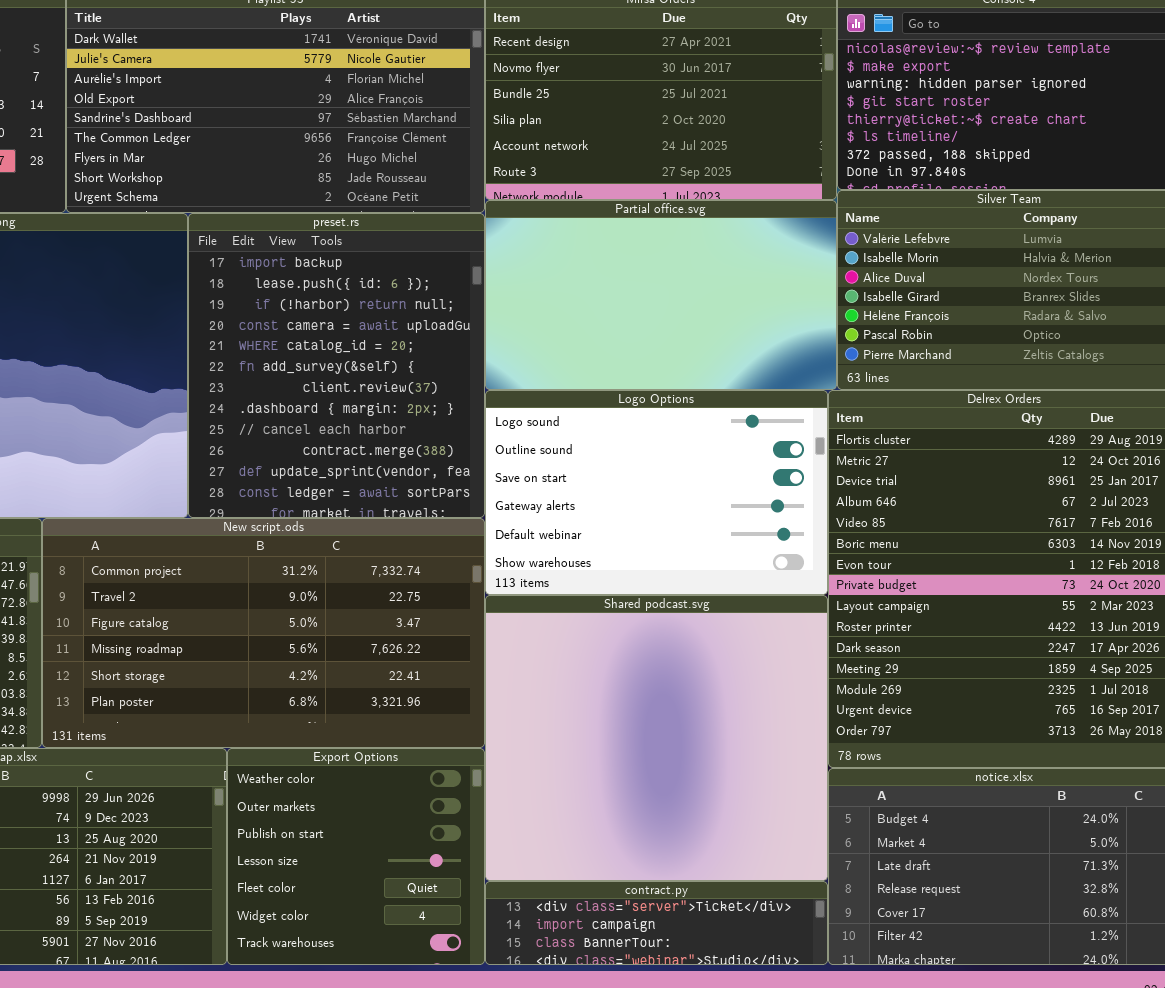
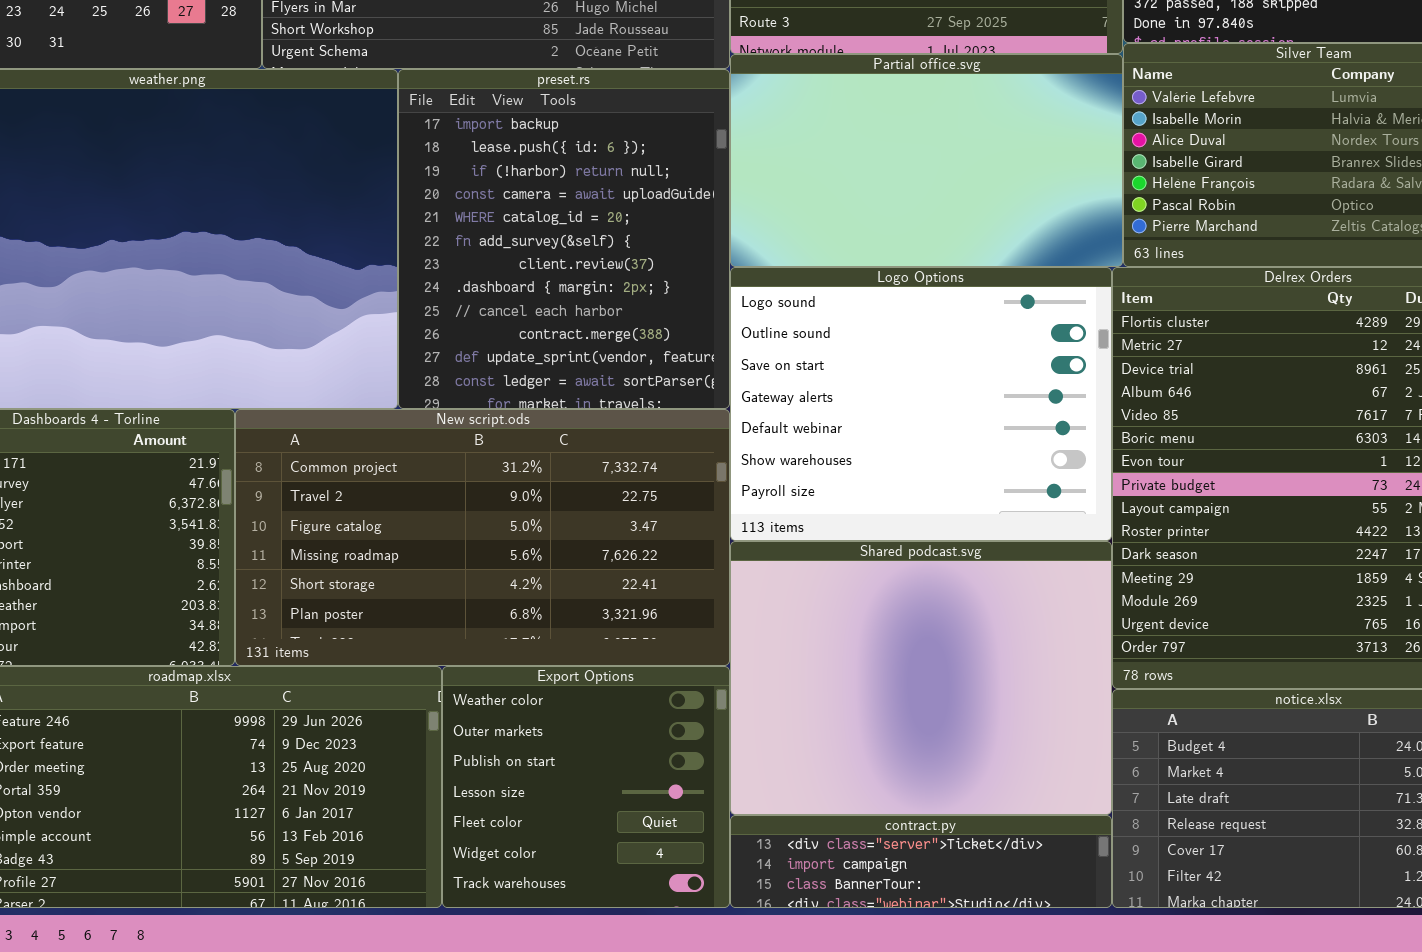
Logo Options: [485,390,828,595] -> [730,267,1112,541], resized
Shared podcast.svg: [485,595,828,881] -> [730,541,1112,815], resized

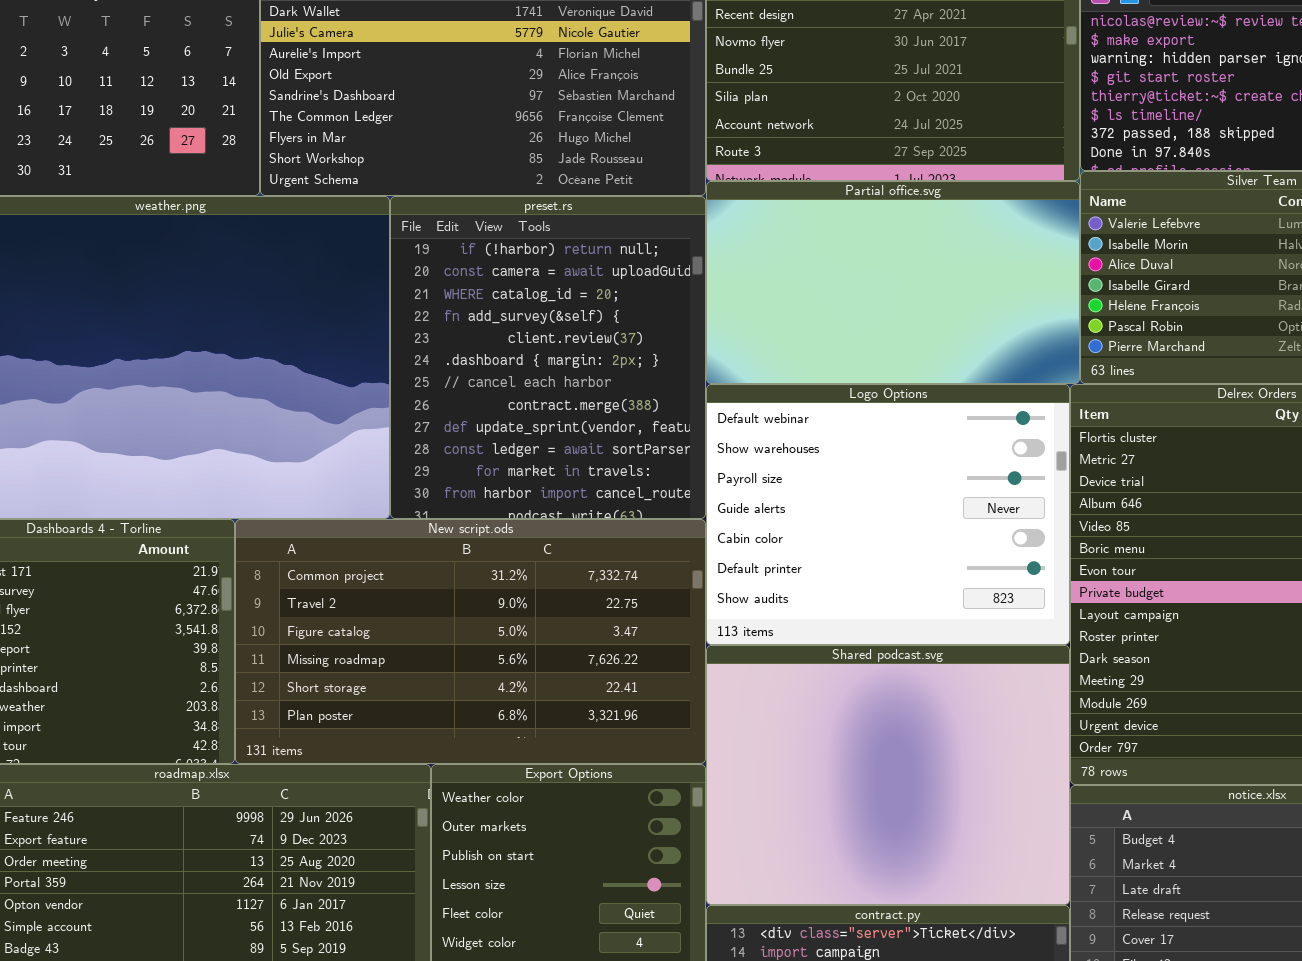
preset.rs: [398,69,730,409] -> [390,196,706,519], scrolled down 2 rows
Logo Options: [730,267,1112,541] -> [706,384,1070,645], scrolled down 4 rows

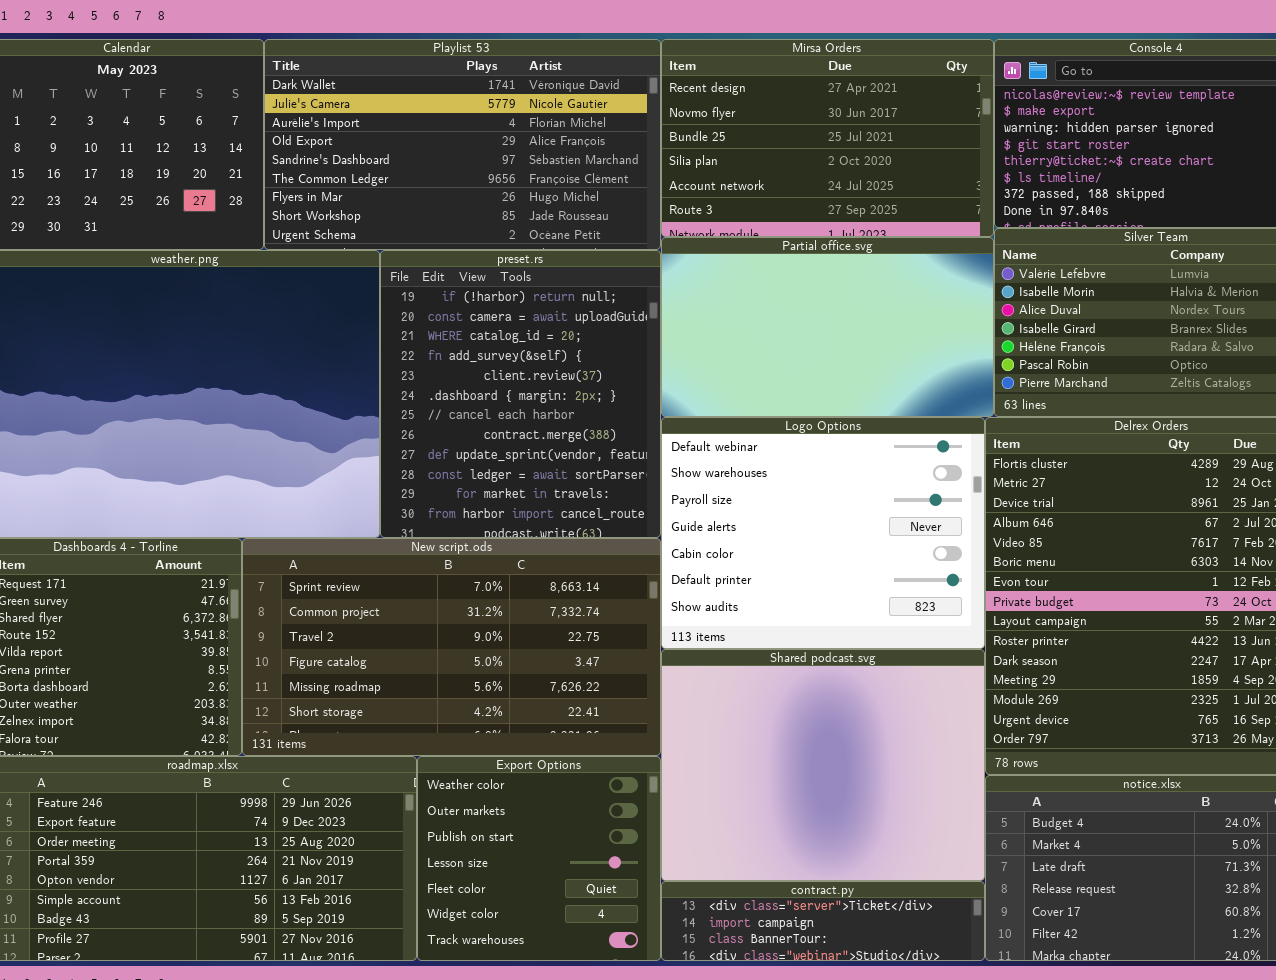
New script.ods: [235,519,706,764] -> [242,538,661,756], scrolled up 1 row

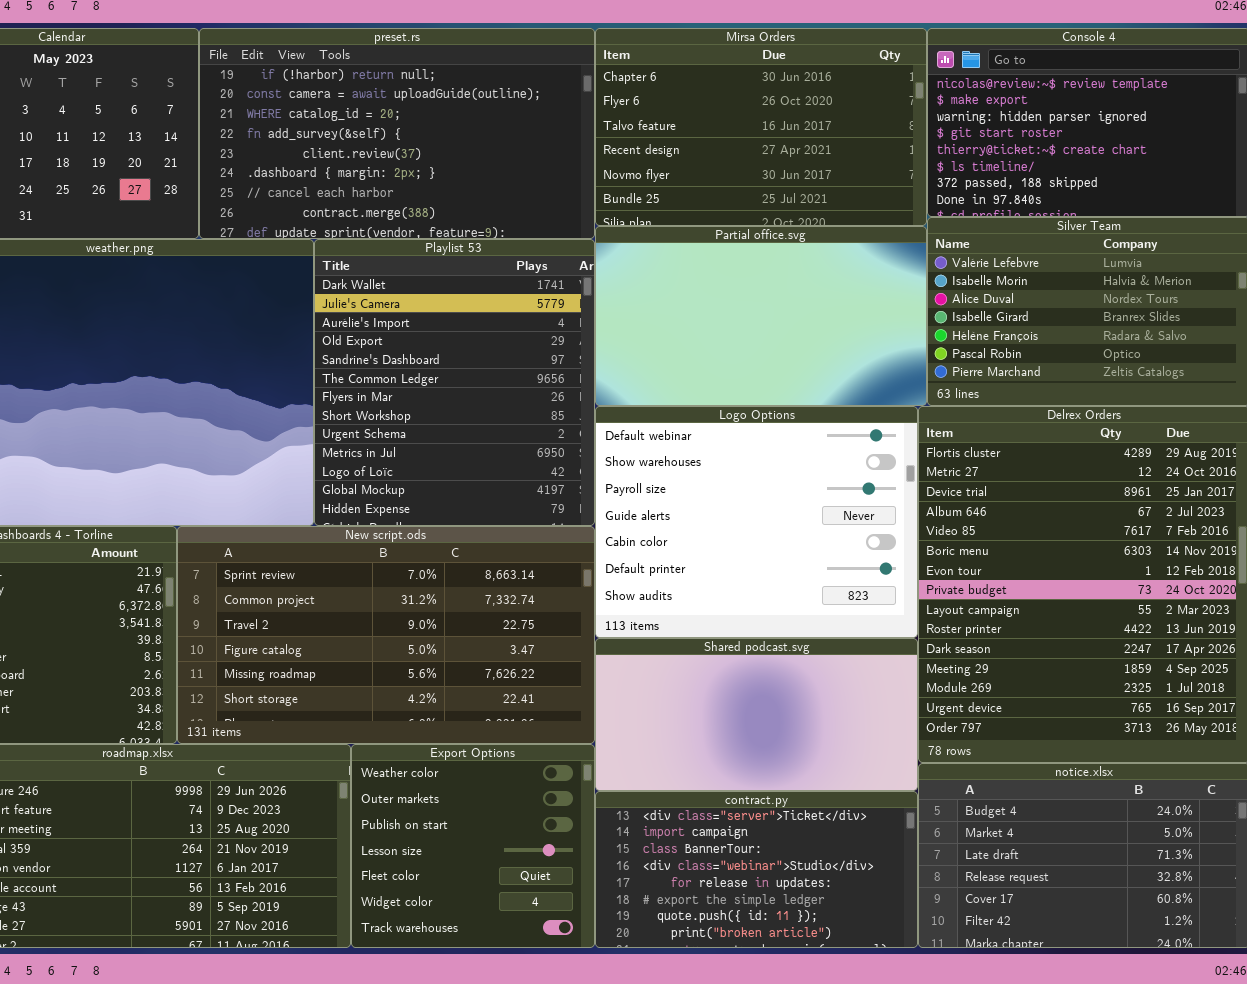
Playlist 53: [264,39,661,250] -> [314,239,595,526], moved, resized
Mirsa Orders: [661,39,994,237] -> [595,28,927,226], scrolled up 3 rows
preset.rs: [380,250,661,538] -> [199,28,595,239], moved, resized
Shared podcast.svg: [661,649,985,881] -> [595,638,918,791], resized
contract.py: [661,881,985,961] -> [595,791,918,948], resized

